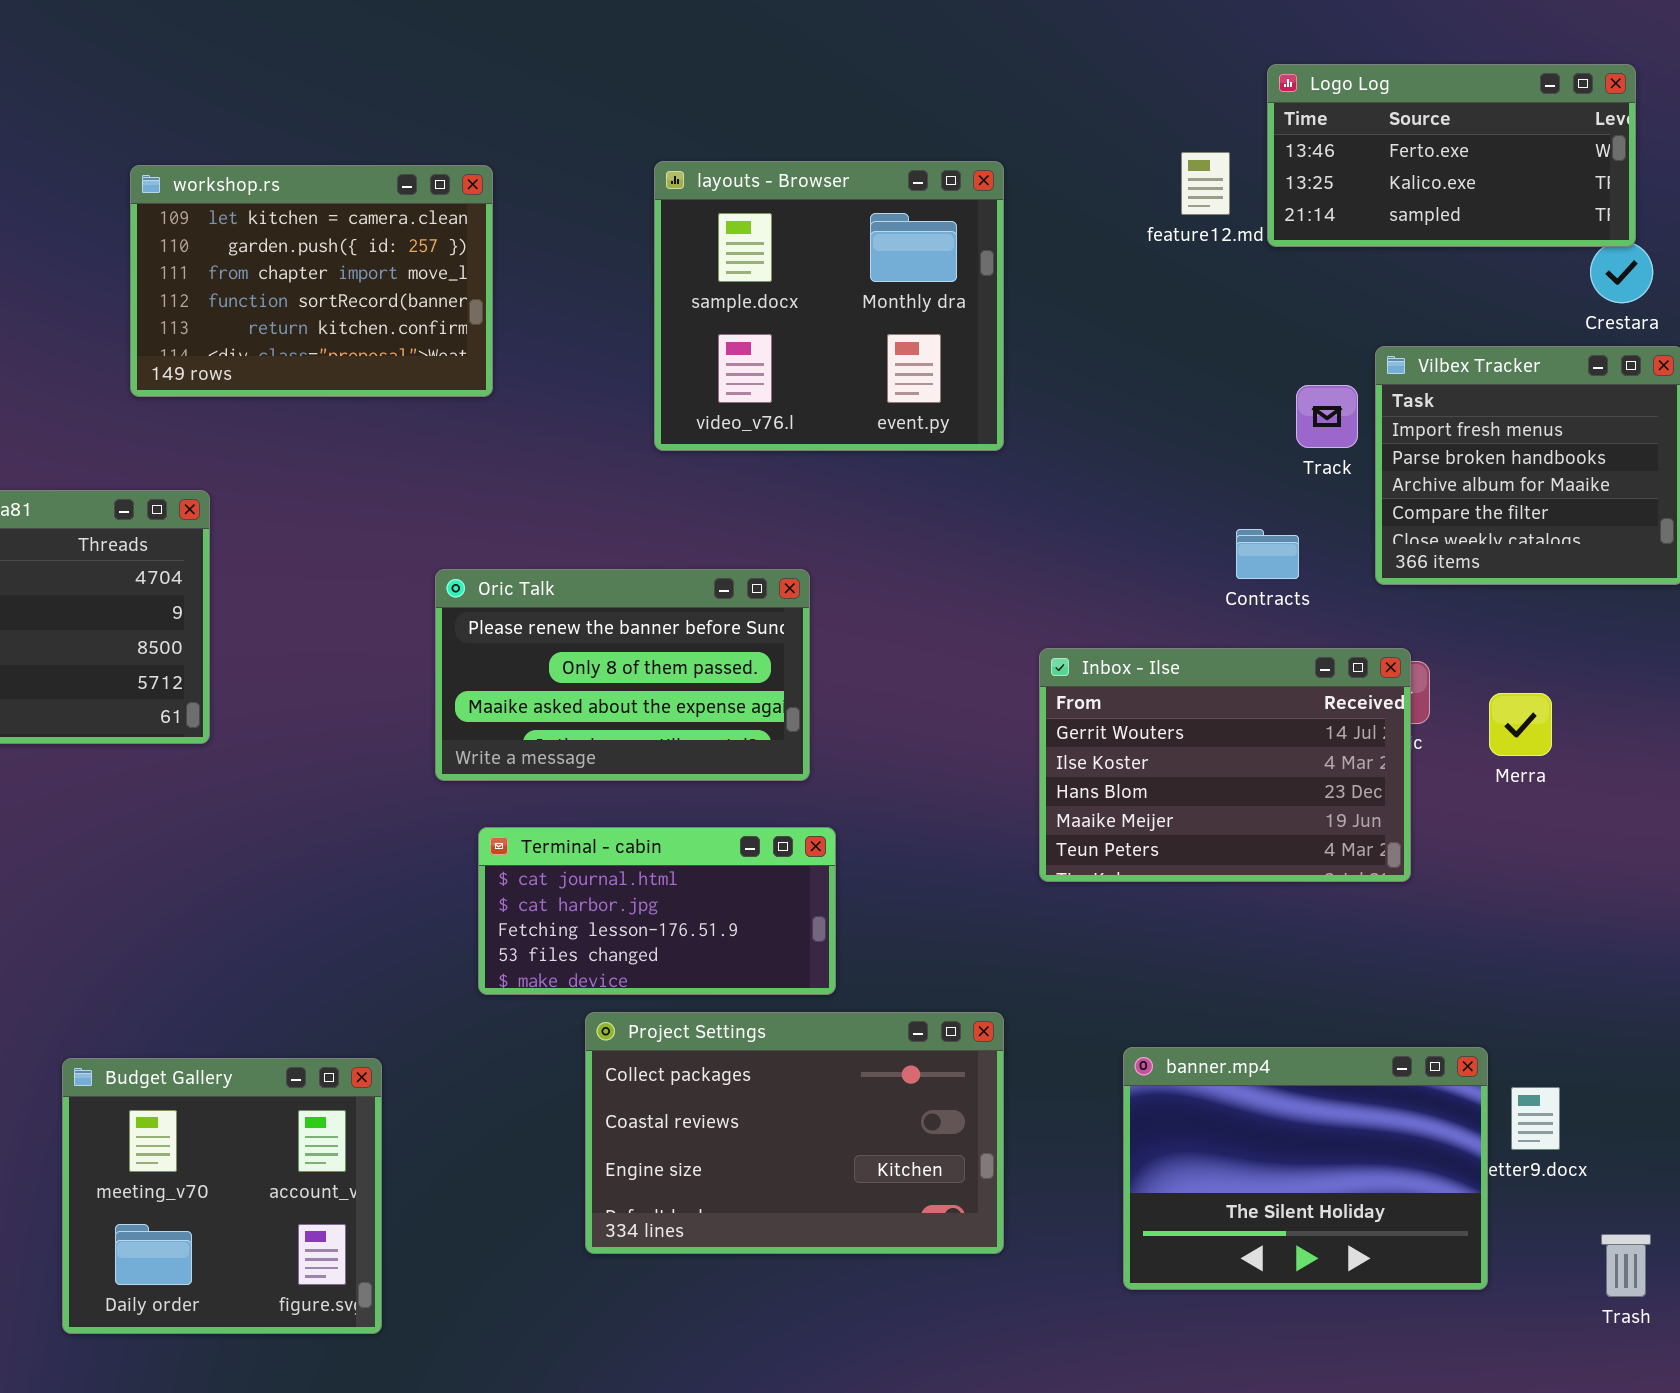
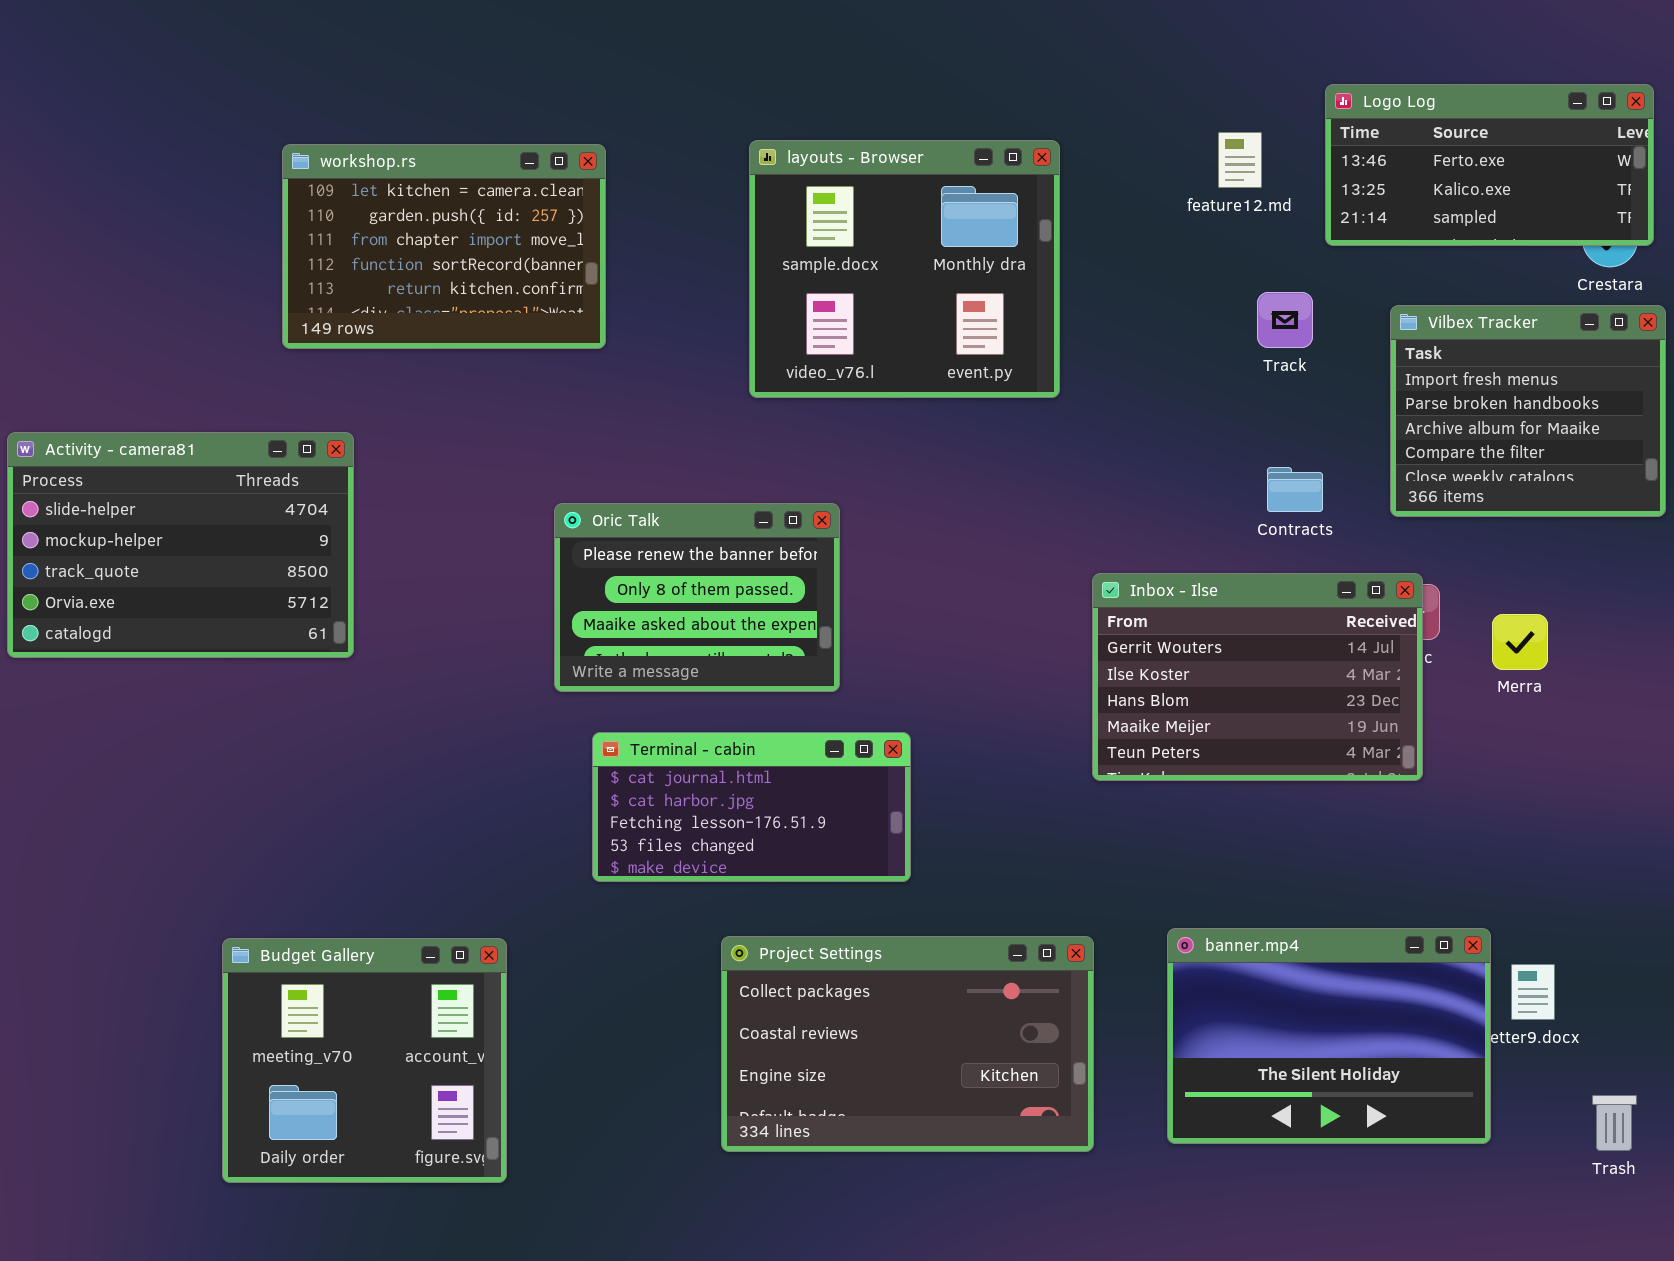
Logo Log: [1267,64,1636,247] -> [1325,84,1654,246], moved
Track: [1296,385,1358,448] -> [1257,292,1313,348], moved
Oric Talk: [435,569,810,781] -> [554,503,840,692], resized
Project Settings: [585,1012,1004,1254] -> [721,936,1094,1152], moved

